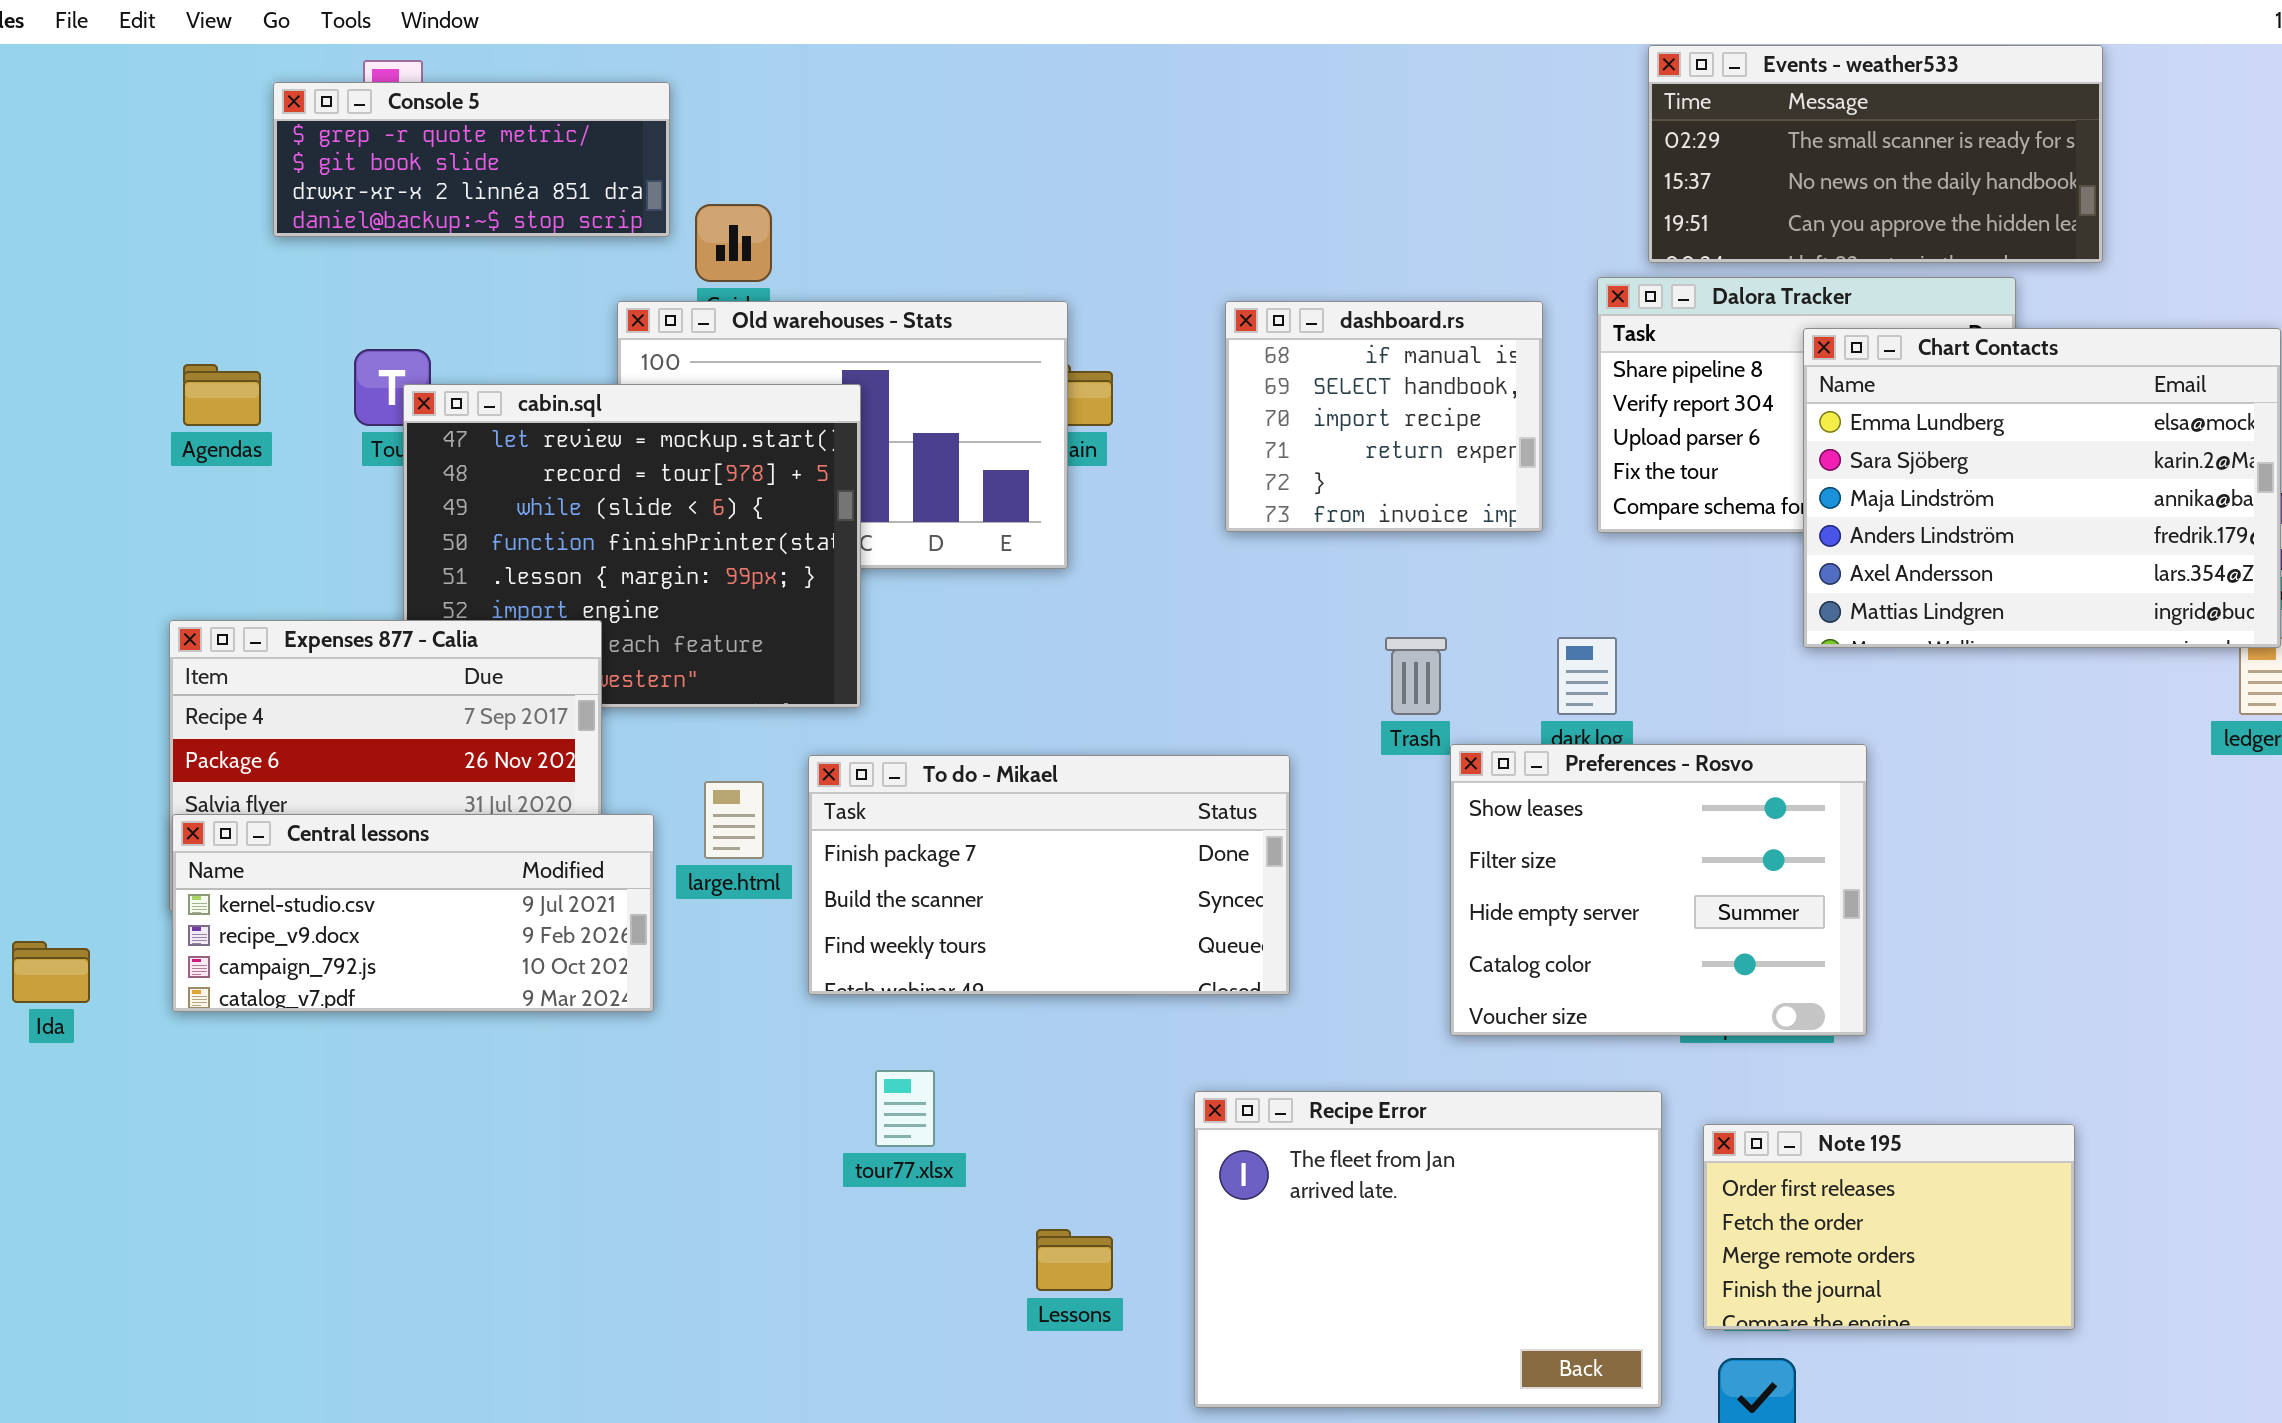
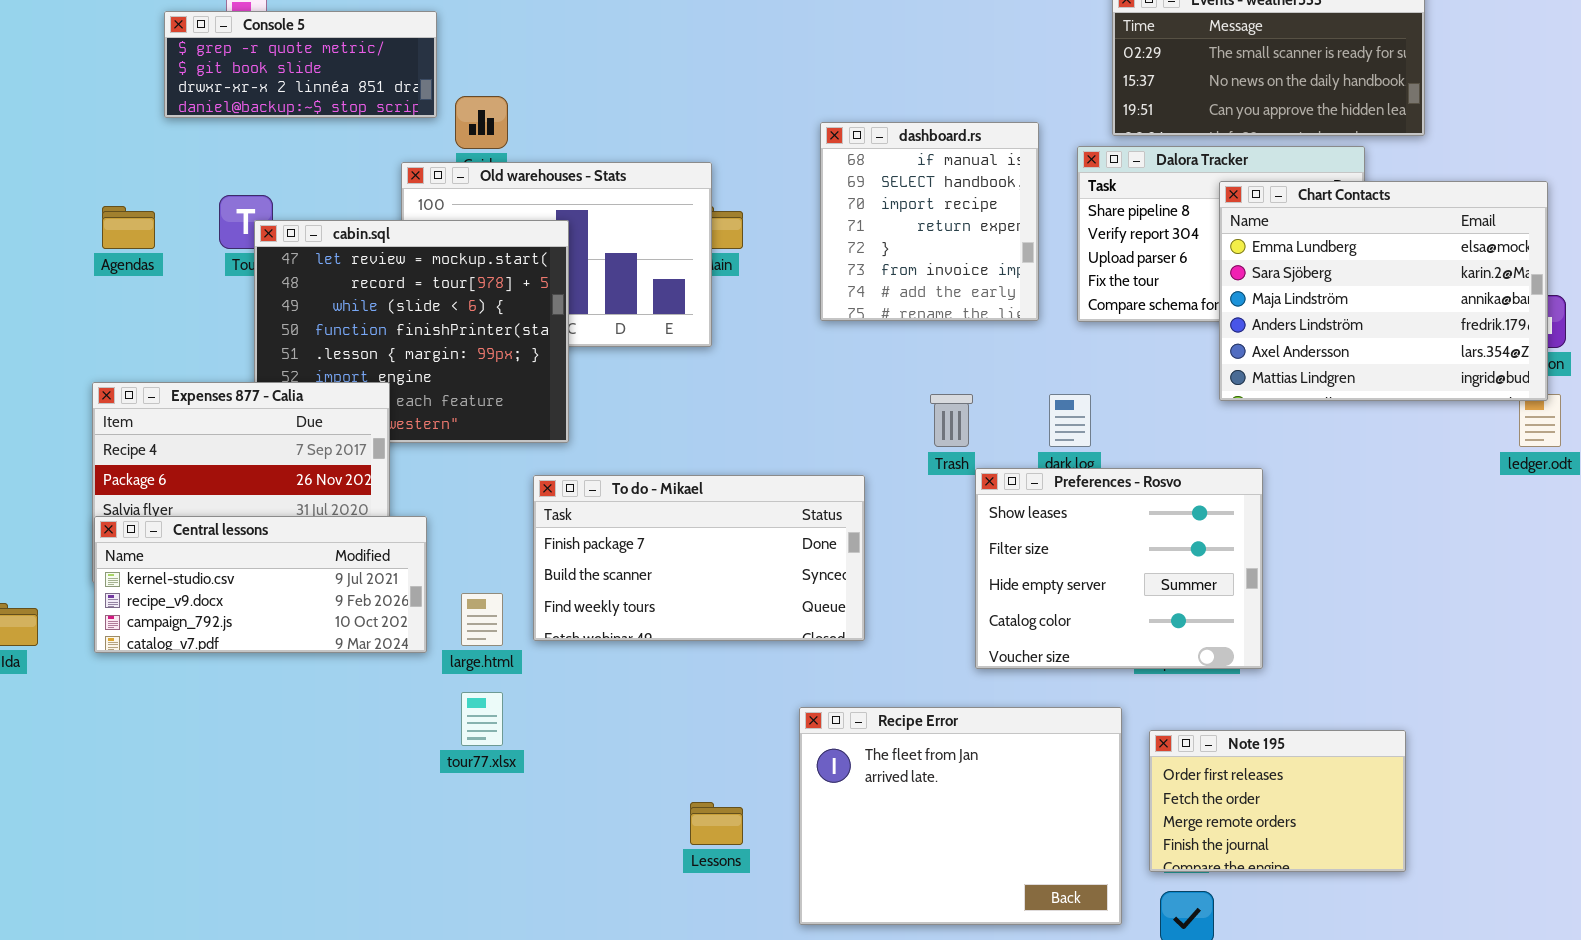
dashboard.rs: [1225,301,1543,532] -> [820,122,1039,321], resized
large.html: [704,781,764,859] -> [461,593,503,646], moved
tour77.xlsx: [875,1070,935,1147] -> [461,692,503,746], moved

